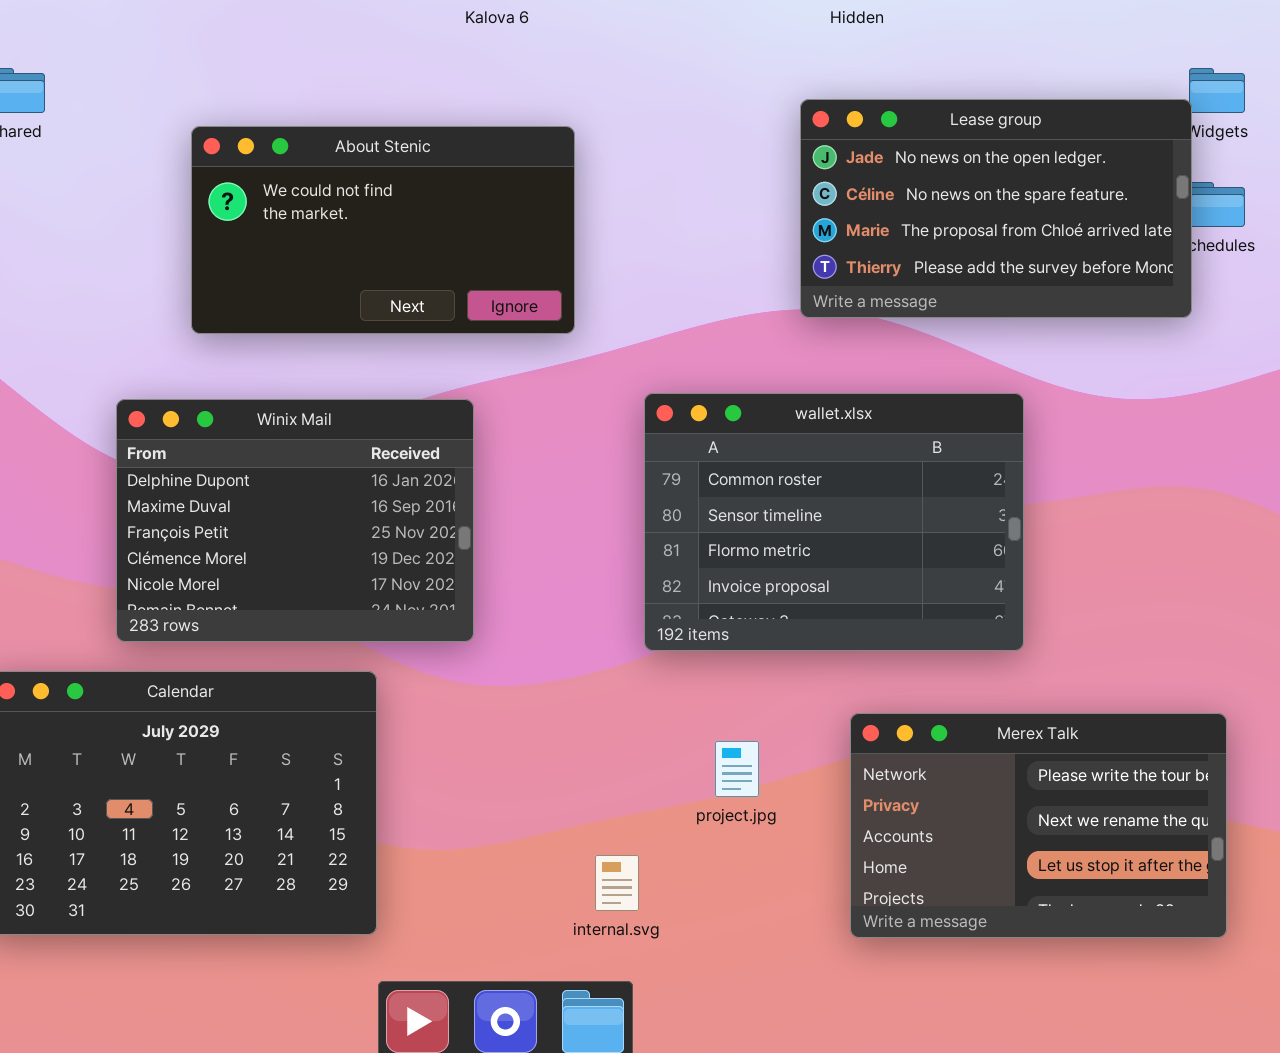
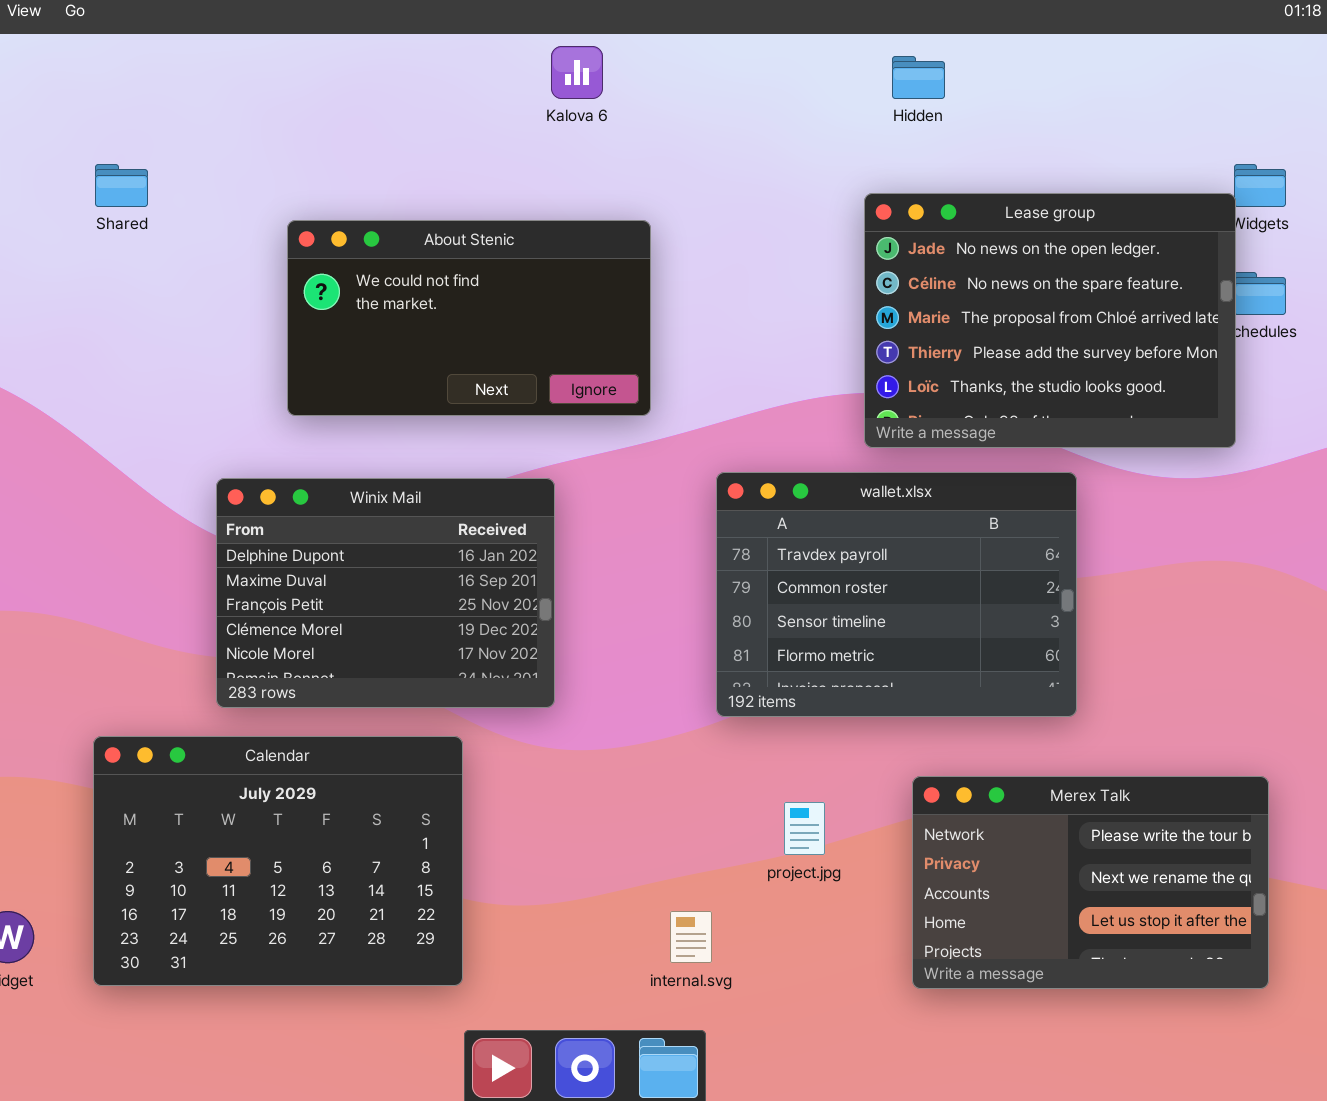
Lease group: [800,99,1192,318] -> [864,193,1236,448], resized
wallet.xlsx: [644,393,1024,651] -> [716,472,1077,717], scrolled up 1 row

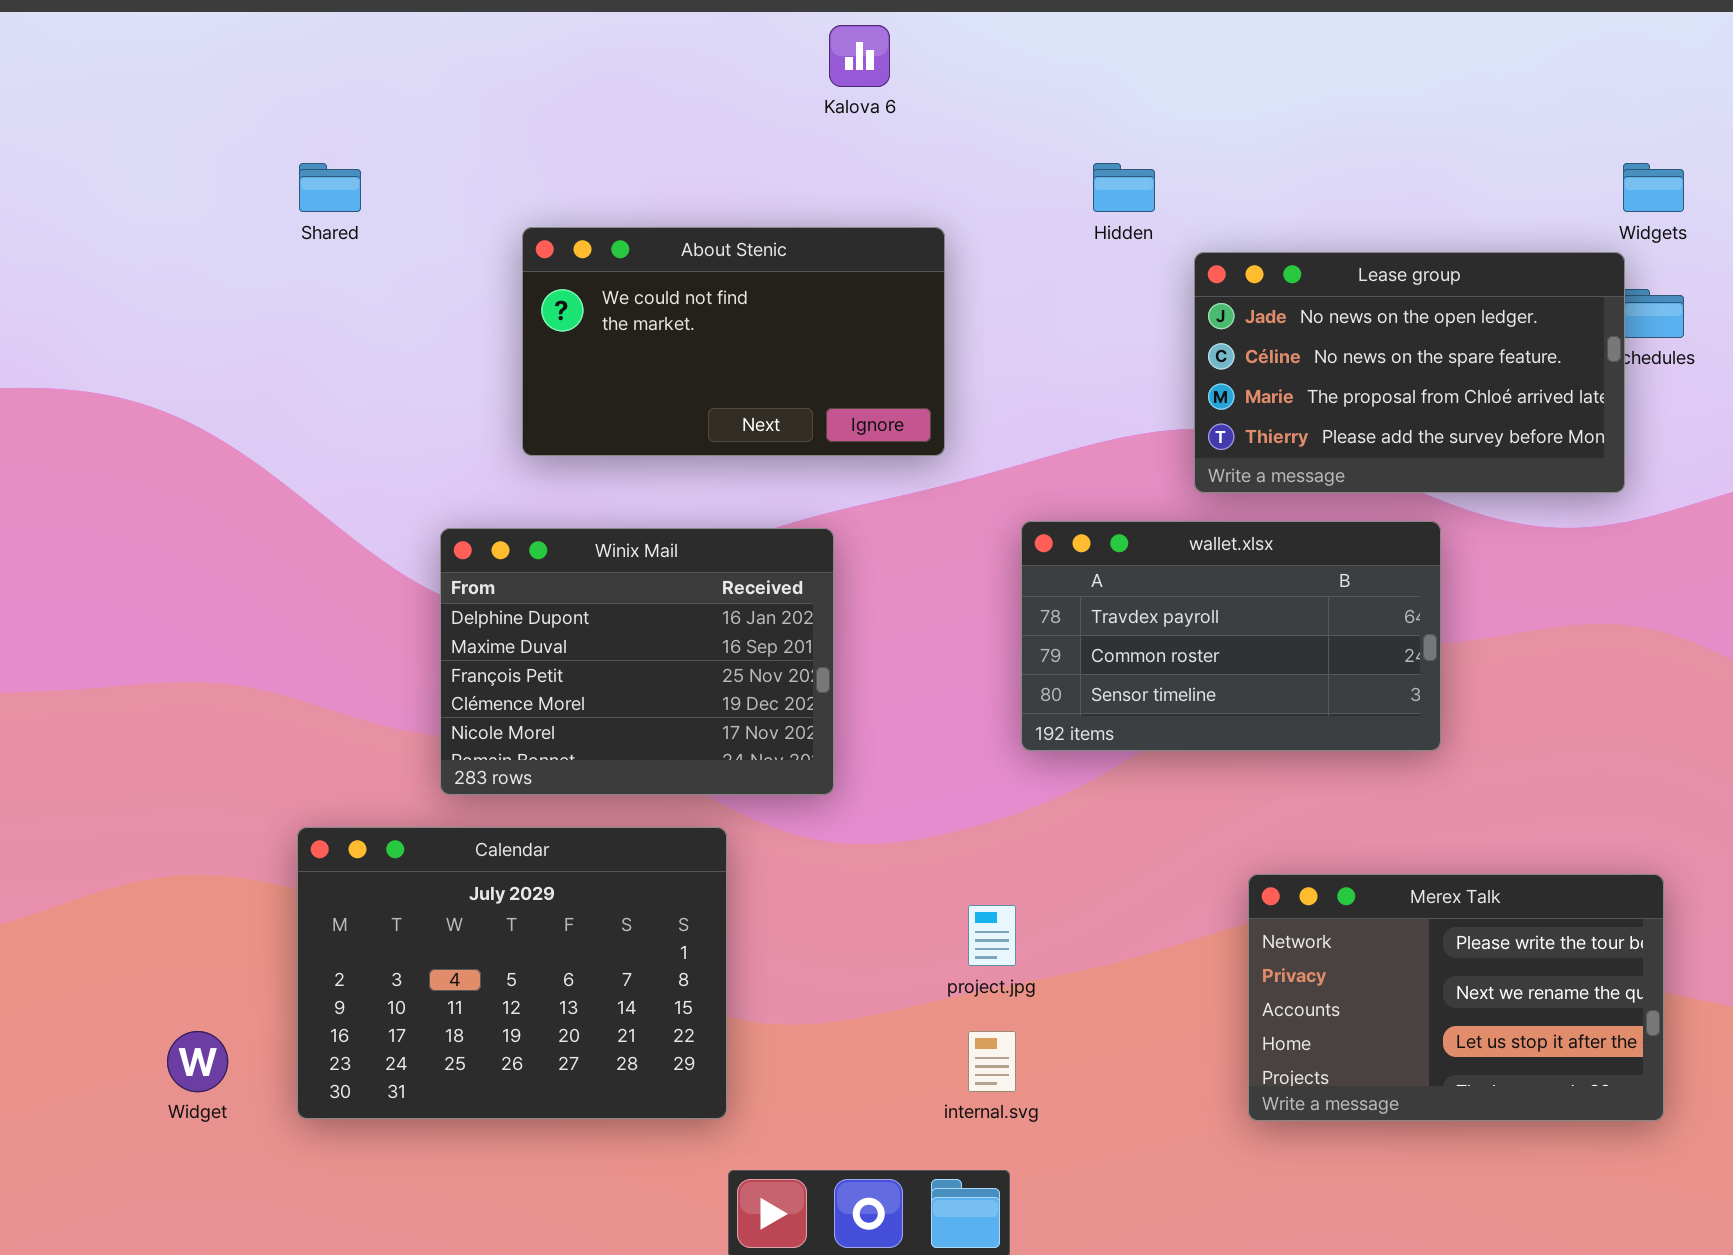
Hidden: [892,56,945,99] -> [1093,163,1155,212], moved
Lease group: [864,193,1236,448] -> [1194,252,1625,493], resized
wallet.xlsx: [716,472,1077,717] -> [1021,521,1441,751], resized
project.jpg: [784,802,825,855] -> [968,905,1016,966], moved

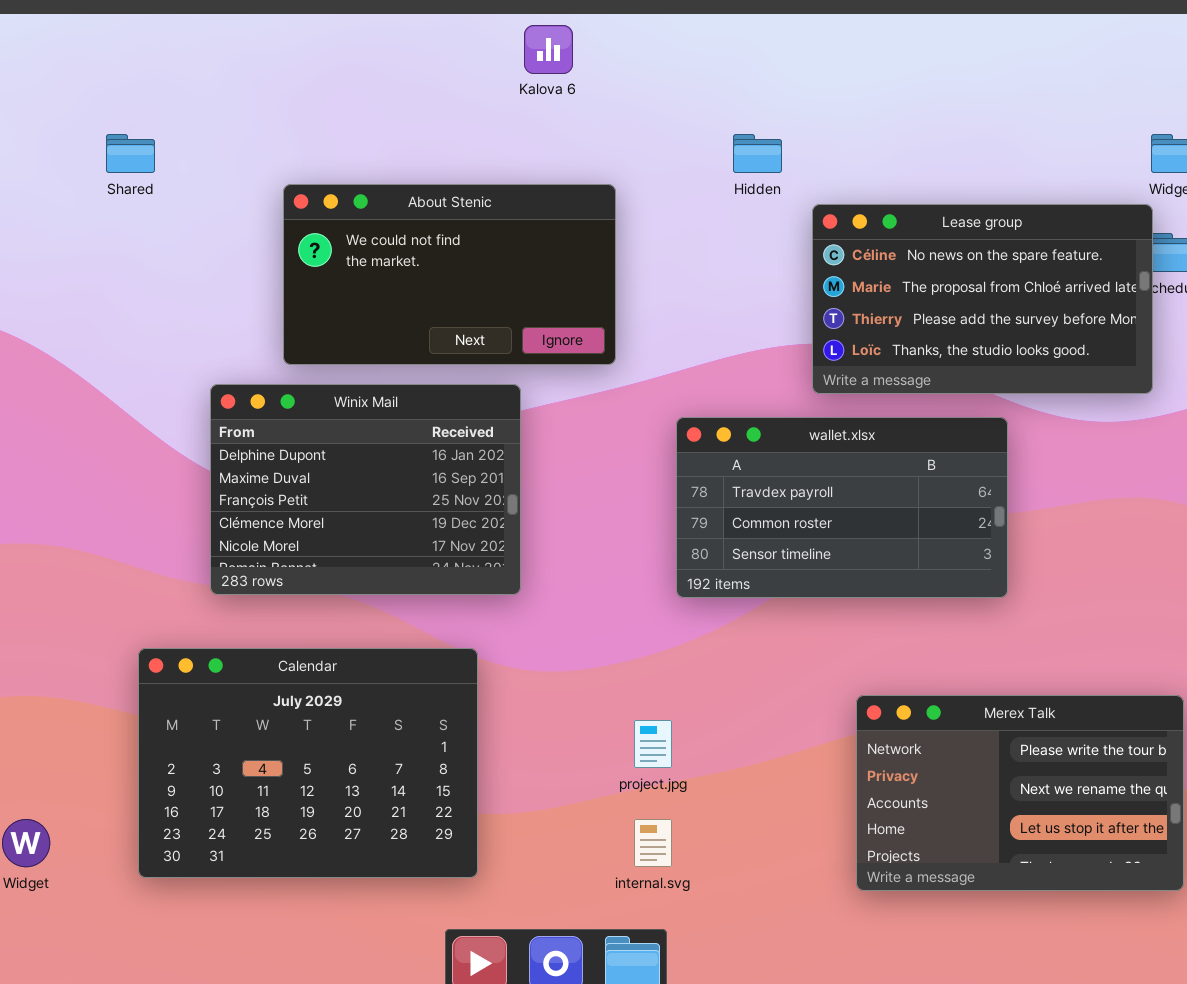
Lease group: [1194,252,1625,493] -> [812,204,1153,394], scrolled down 1 row
Winix Mail: [440,528,834,795] -> [210,384,521,595], moved
Calendar: [297,827,727,1119] -> [138,648,478,878], moved

